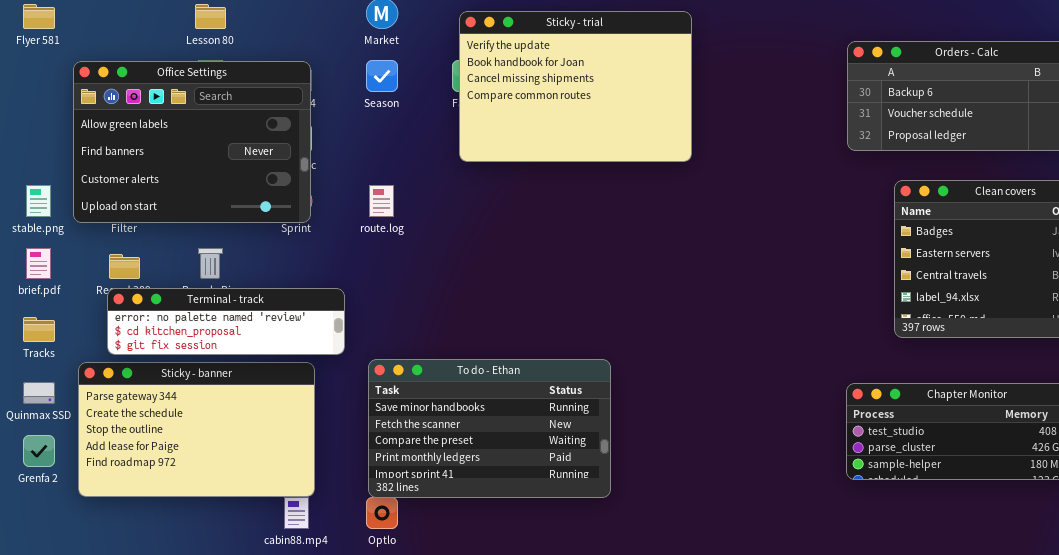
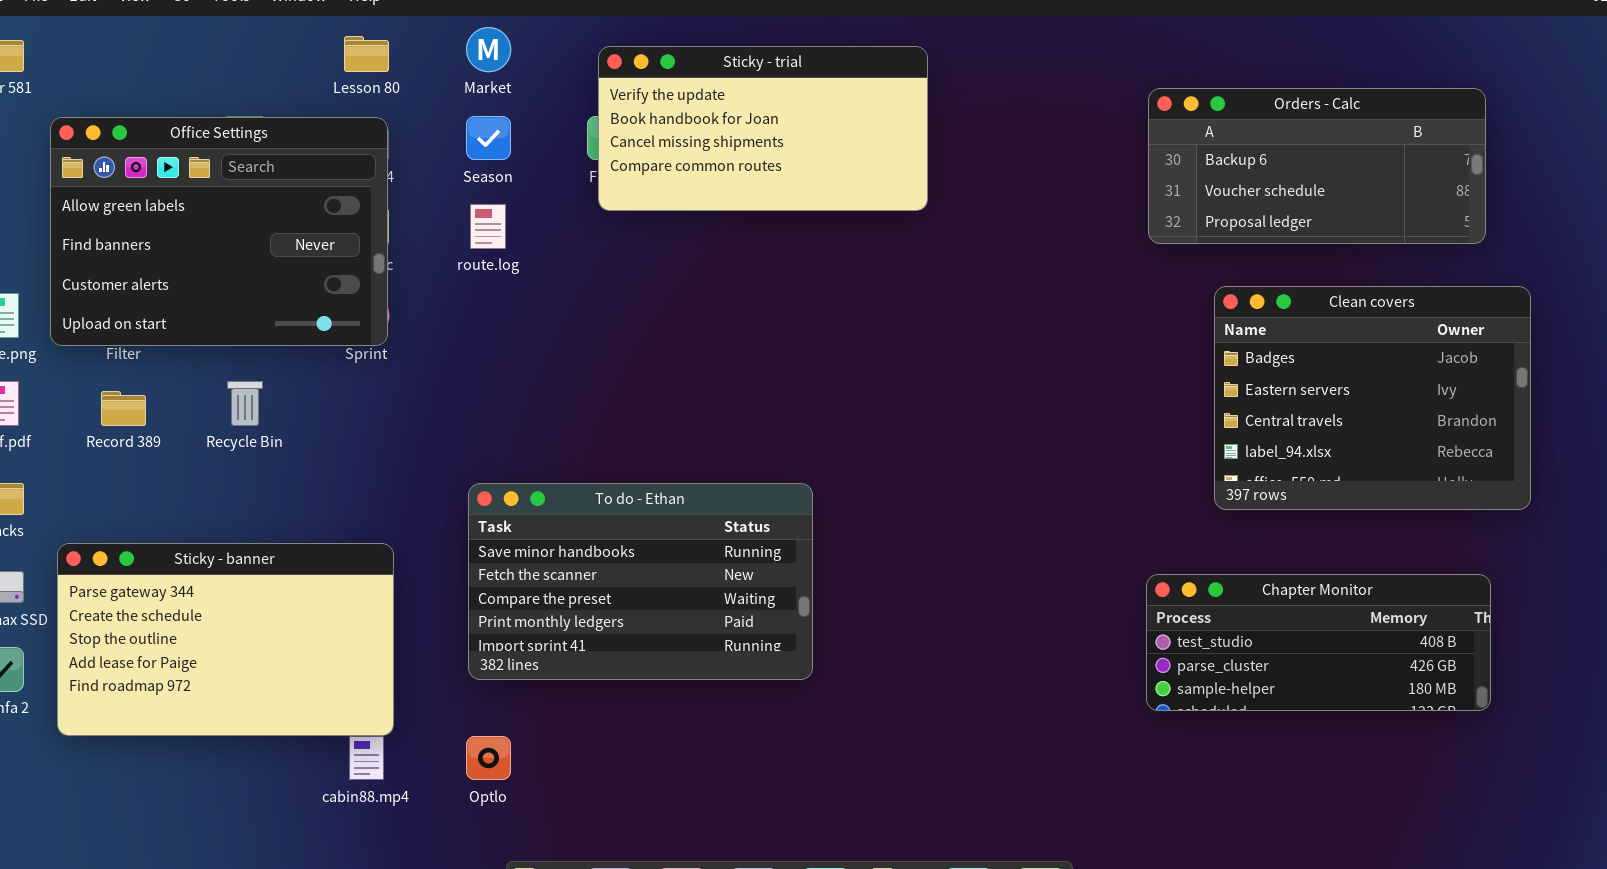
Lesson 80: [195,4,226,29] -> [344,36,389,72], moved
Sticky - trial: [459,11,692,162] -> [598,46,928,211], resized
route.log: [369,185,394,217] -> [470,204,506,249], moved
Terminal - track: [107,288,345,355] -> none, closed
To do - Ethan: [368,359,611,498] -> [468,483,813,680], moved

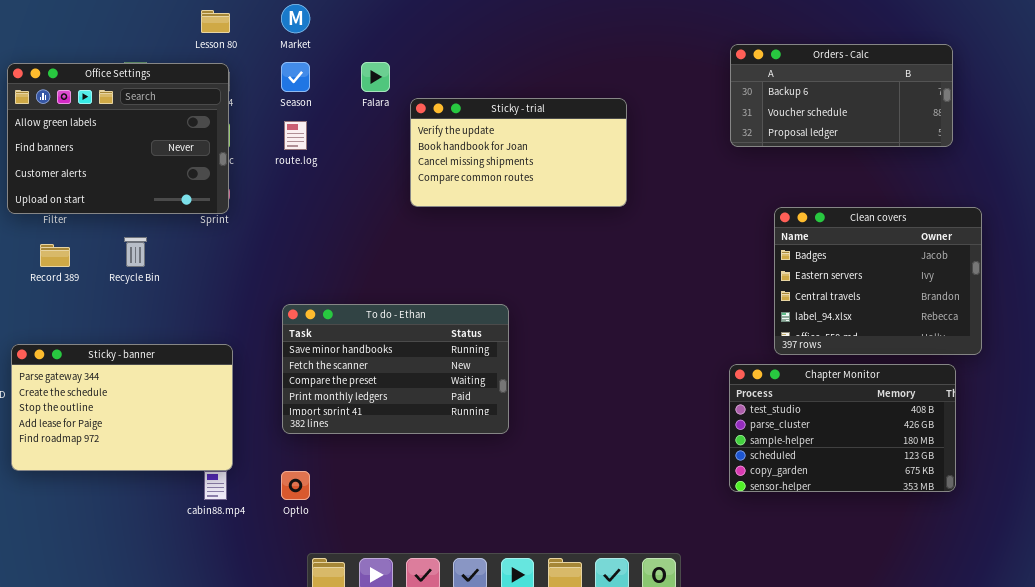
Sticky - trial: [598,46,928,211] -> [410,98,627,207], moved
Clean covers: [1214,286,1531,510] -> [774,207,982,355], moved
Chapter Monitor: [1146,574,1491,711] -> [729,364,956,492], resized

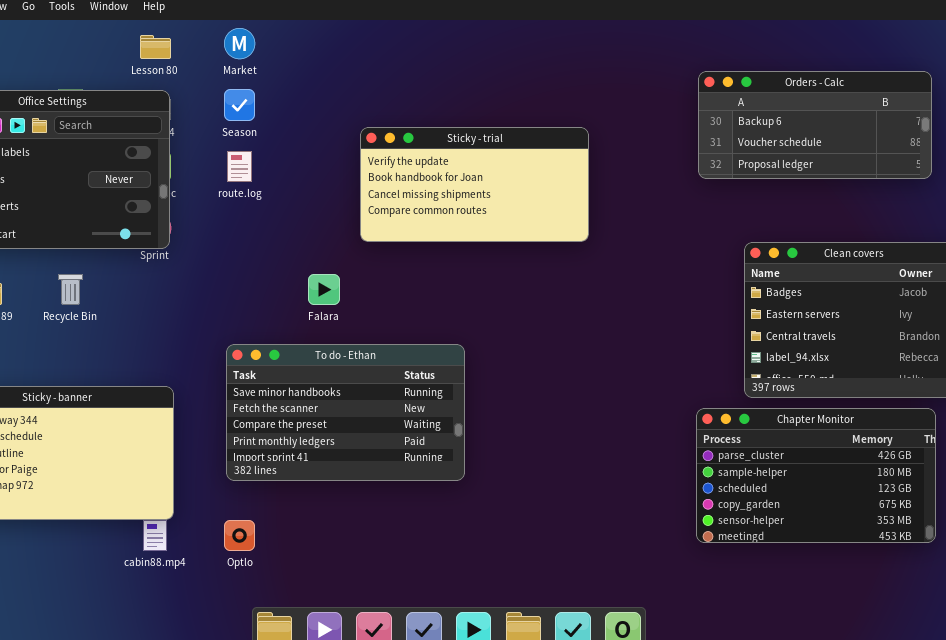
Falara: [361,62,390,92] -> [308,274,340,305], moved
Chapter Monitor: [729,364,956,492] -> [696,408,936,543], scrolled down 1 row

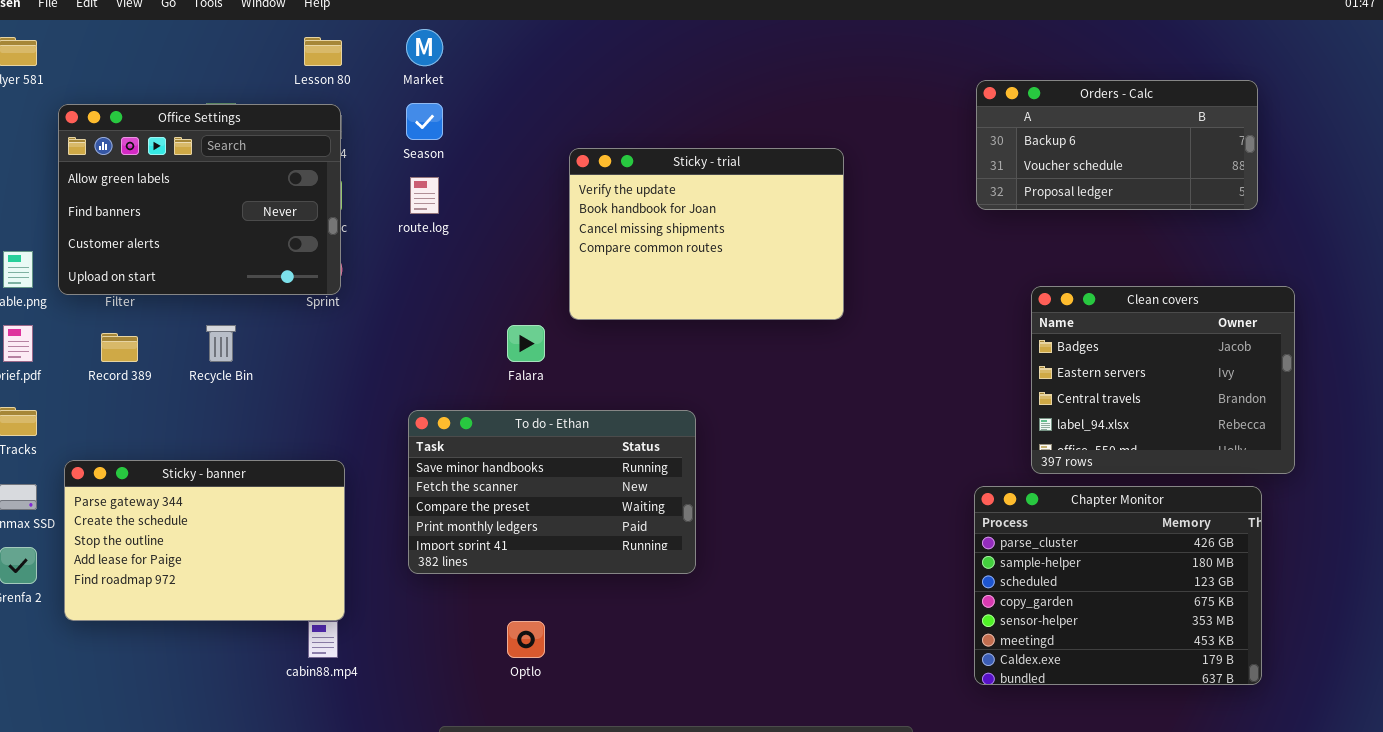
Sticky - trial: [360,127,589,242] -> [569,148,844,320], resized
Chapter Monitor: [696,408,936,543] -> [974,486,1262,685], resized
Optlo: [224,520,255,551] -> [507,621,545,658], moved

